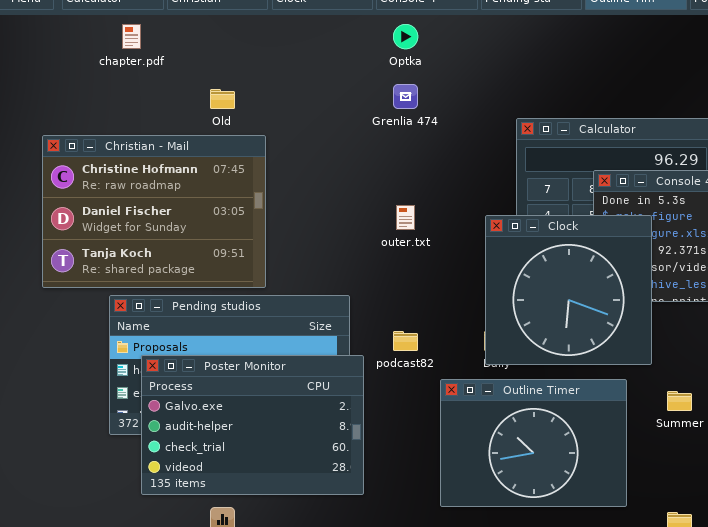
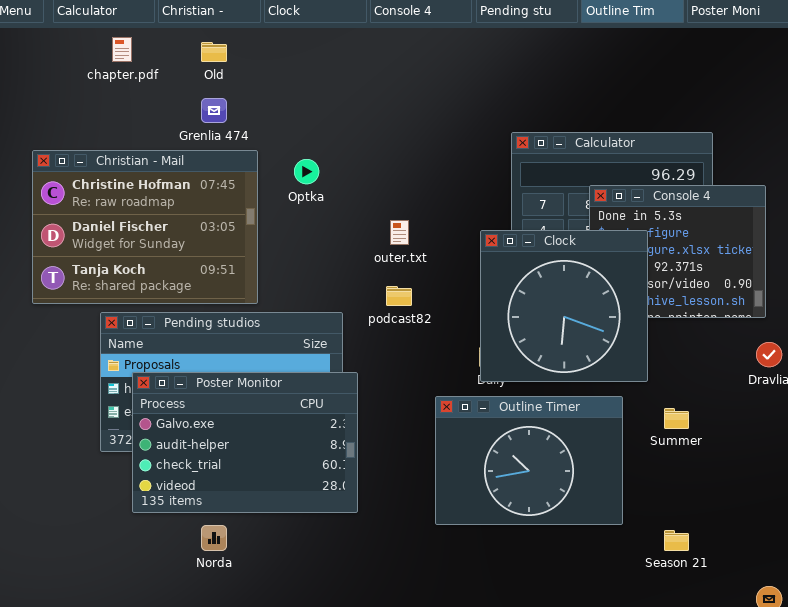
Optka: [393,24,418,49] -> [294,159,319,184], moved
Grenlia 474: [393,84,418,109] -> [201,98,227,123], moved
Old: [210,89,235,109] -> [201,42,227,62], moved
podcast82: [393,331,418,351] -> [386,286,412,306], moved

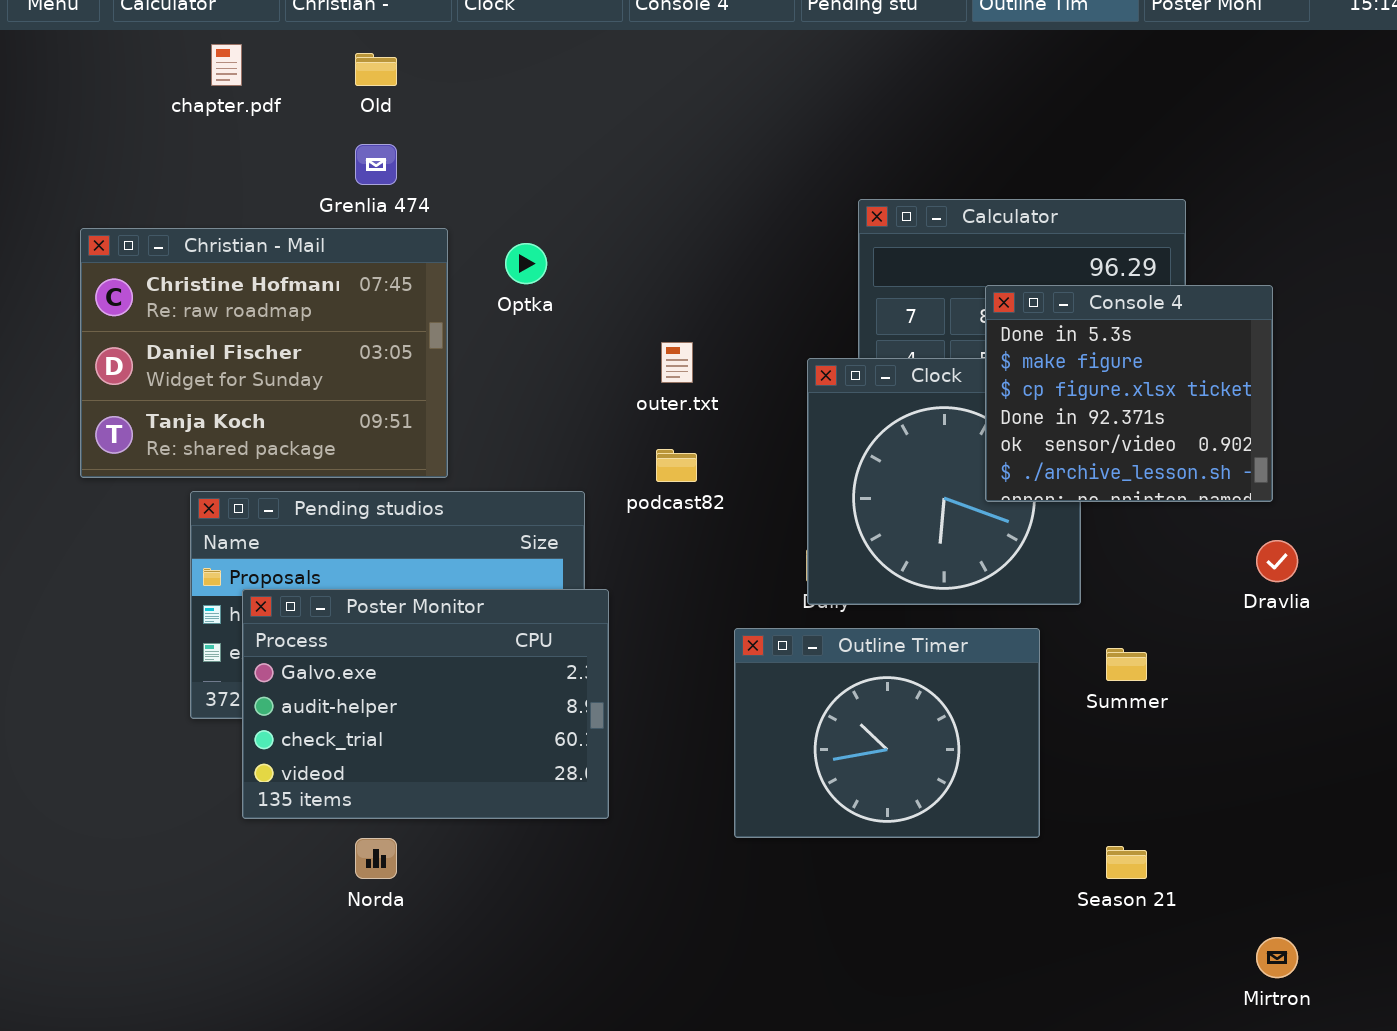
Console 4: [589,185,766,318] -> [985,285,1273,502], raised

